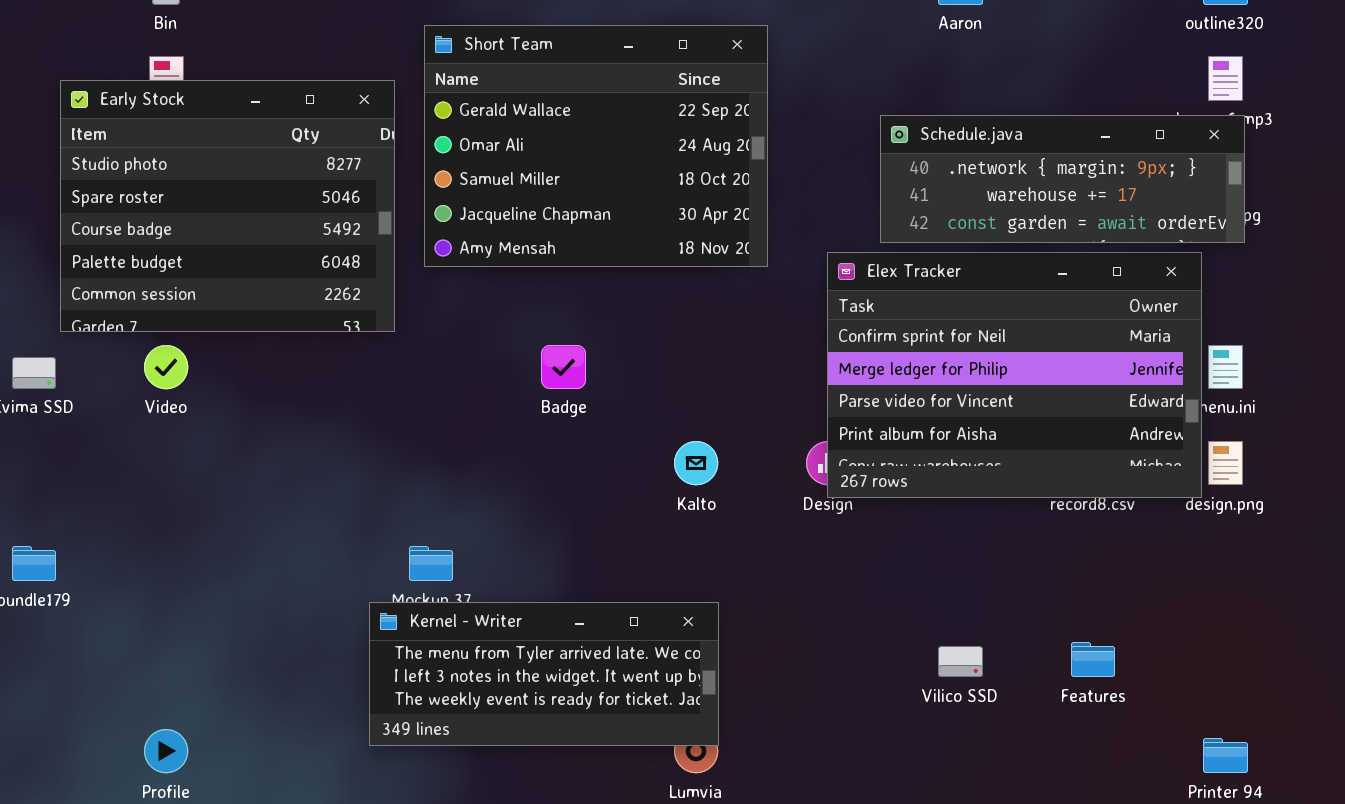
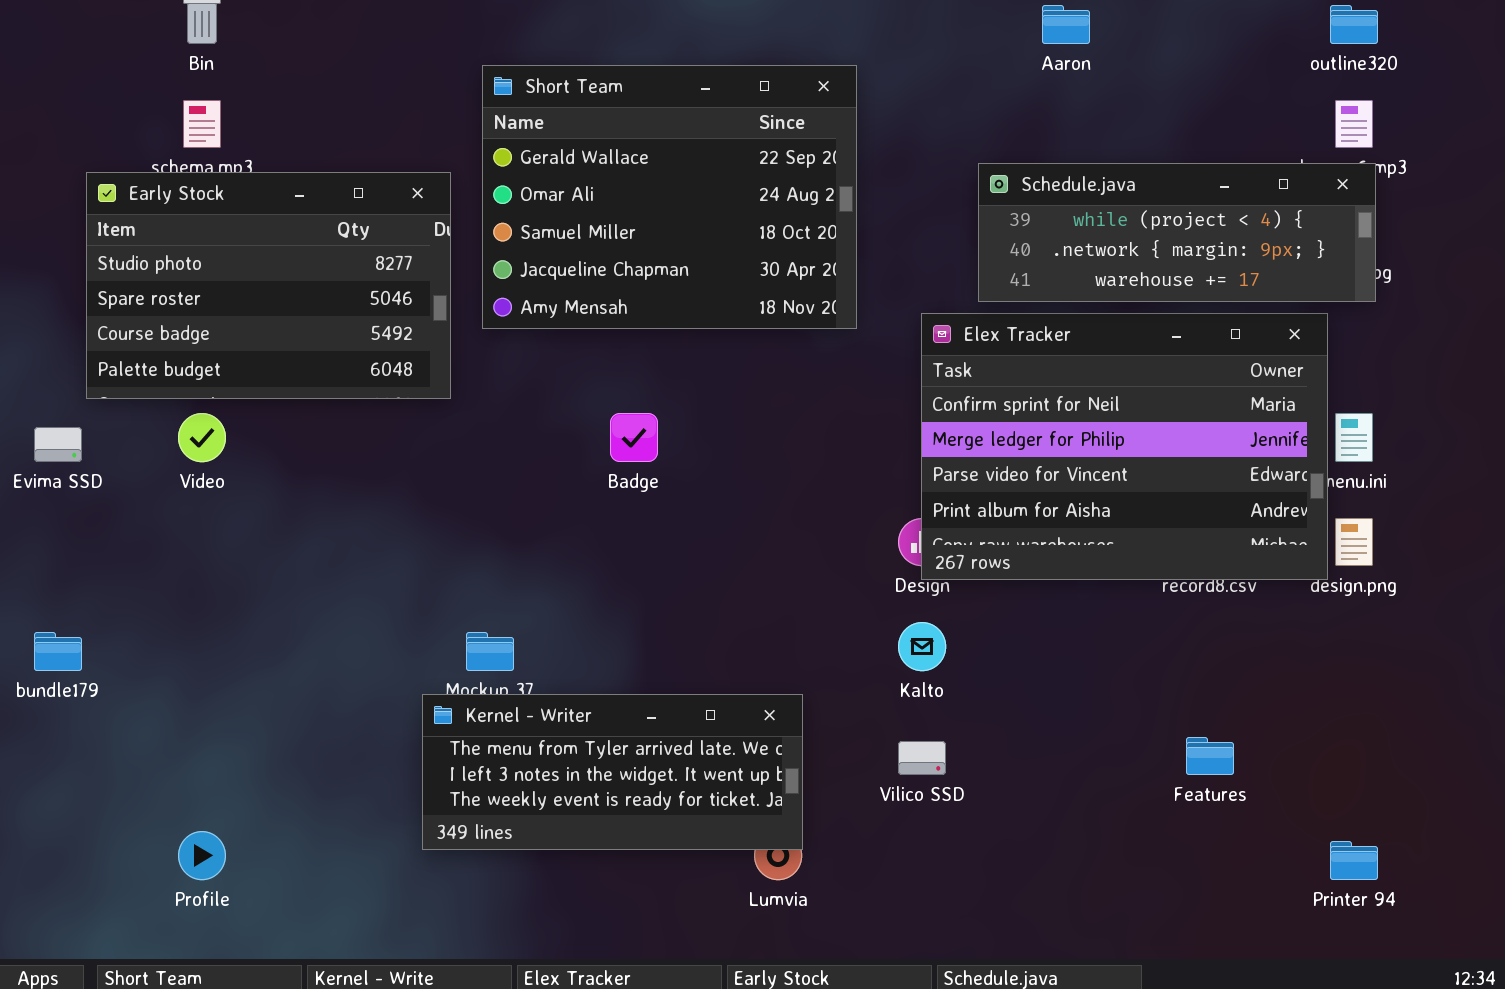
Early Stock: [60,80,395,332] -> [86,172,451,399], resized
Schedule.java: [880,115,1245,243] -> [978,163,1376,302], scrolled up 1 row
Kalto: [674,441,718,485] -> [898,622,946,671], moved
Vilico SSD: [938,646,983,677] -> [898,741,946,775], moved

